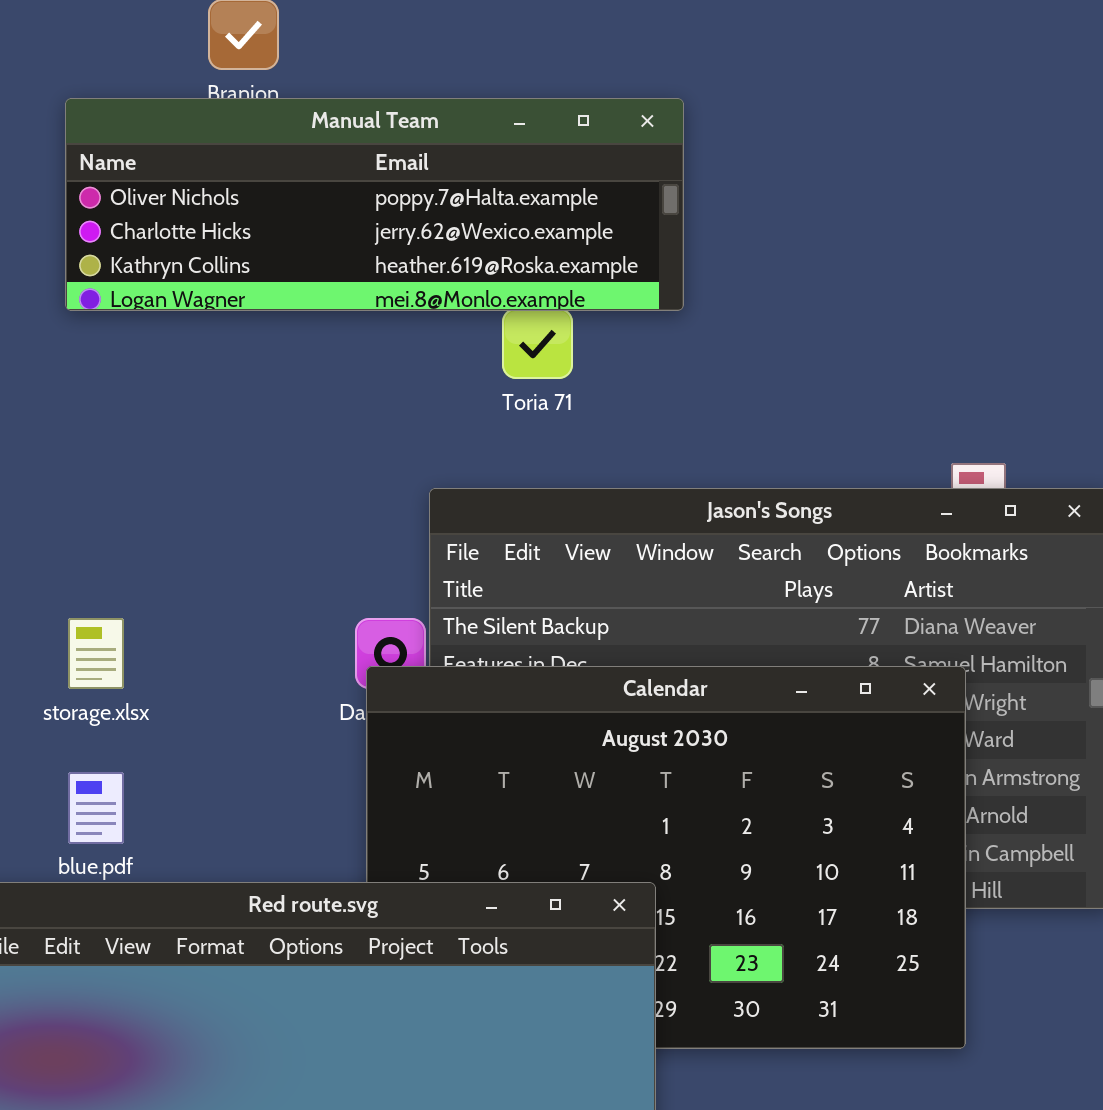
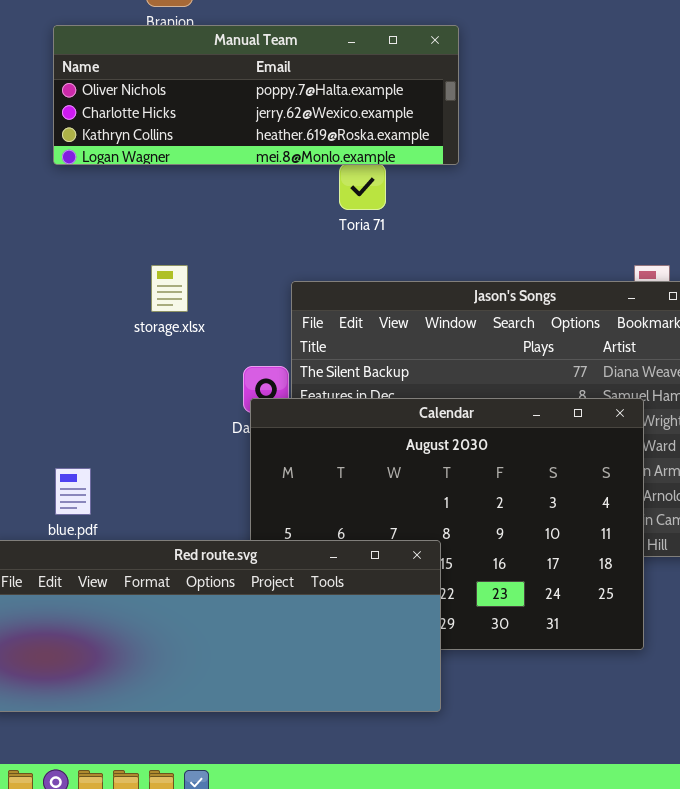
storage.xlsx: [68,618,124,689] -> [151,265,188,312], moved

